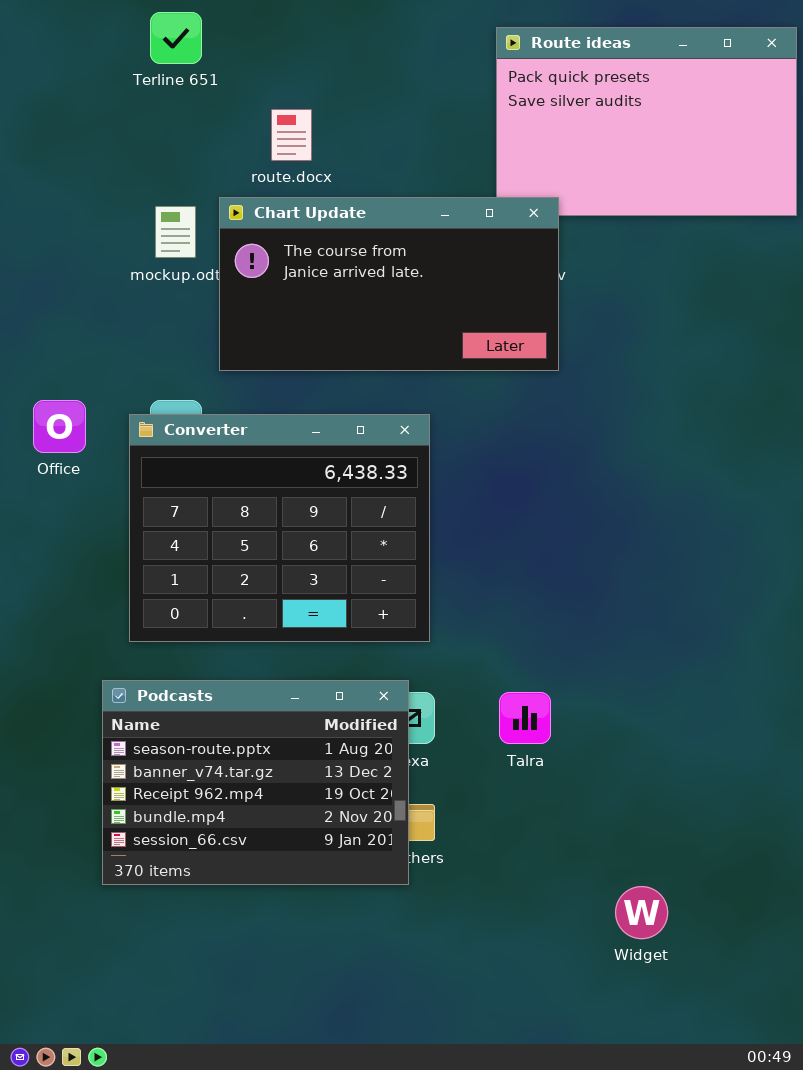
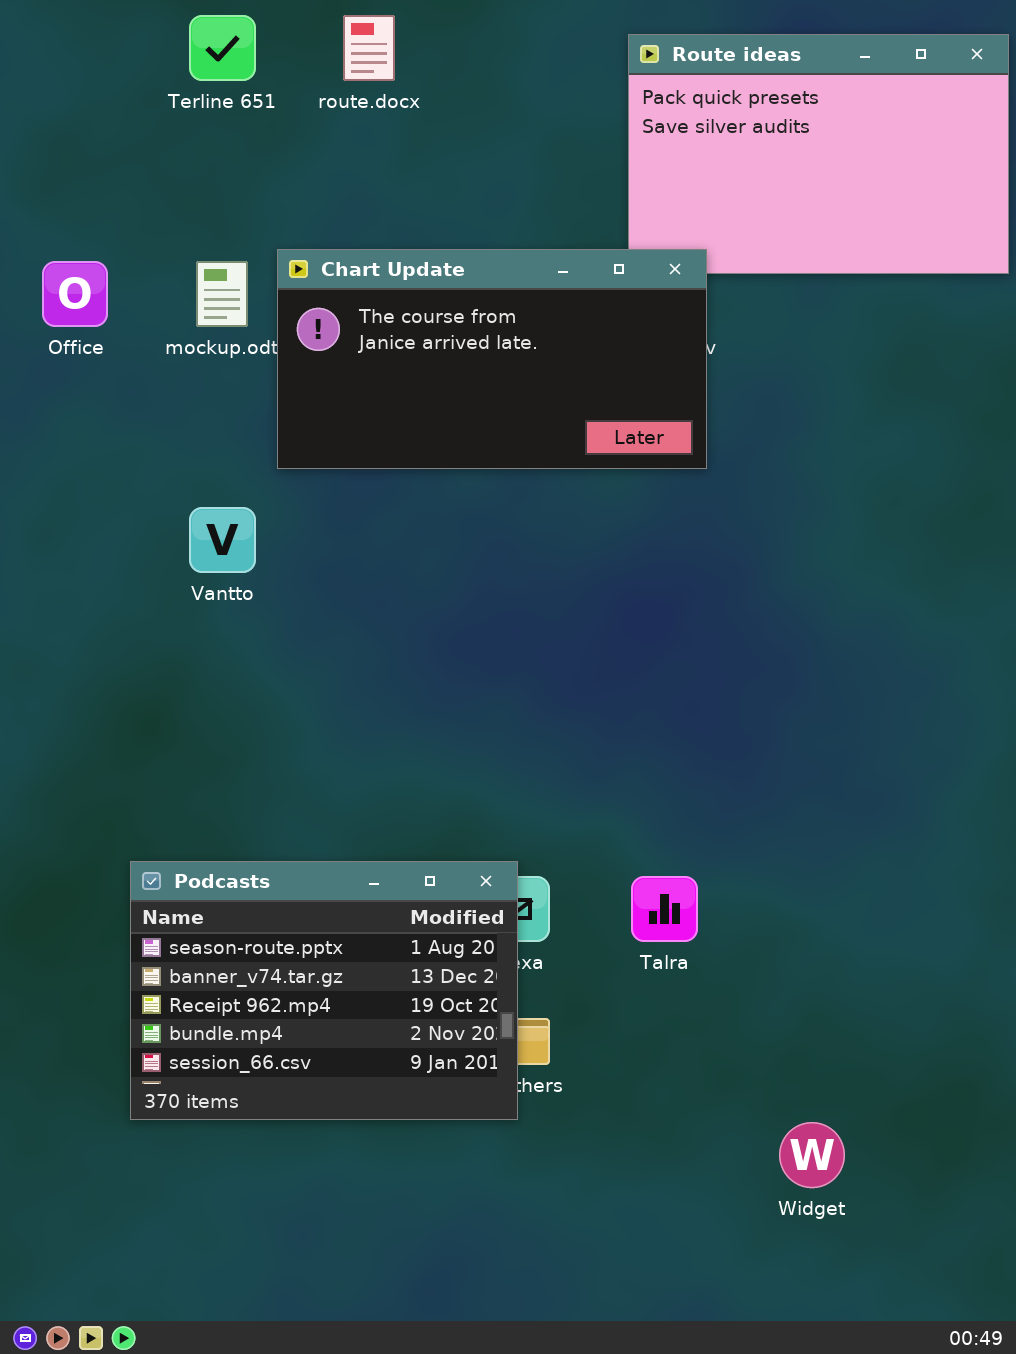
route.docx: [271,109,312,161] -> [343,15,395,81], moved
Office: [33,400,86,453] -> [42,261,108,327], moved
Converter: [129,414,430,642] -> none, closed

